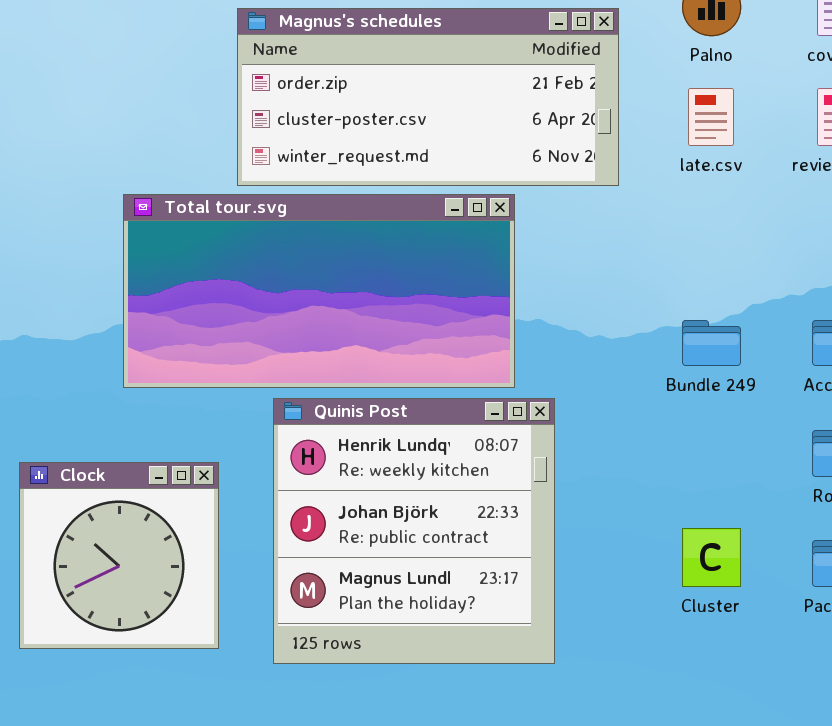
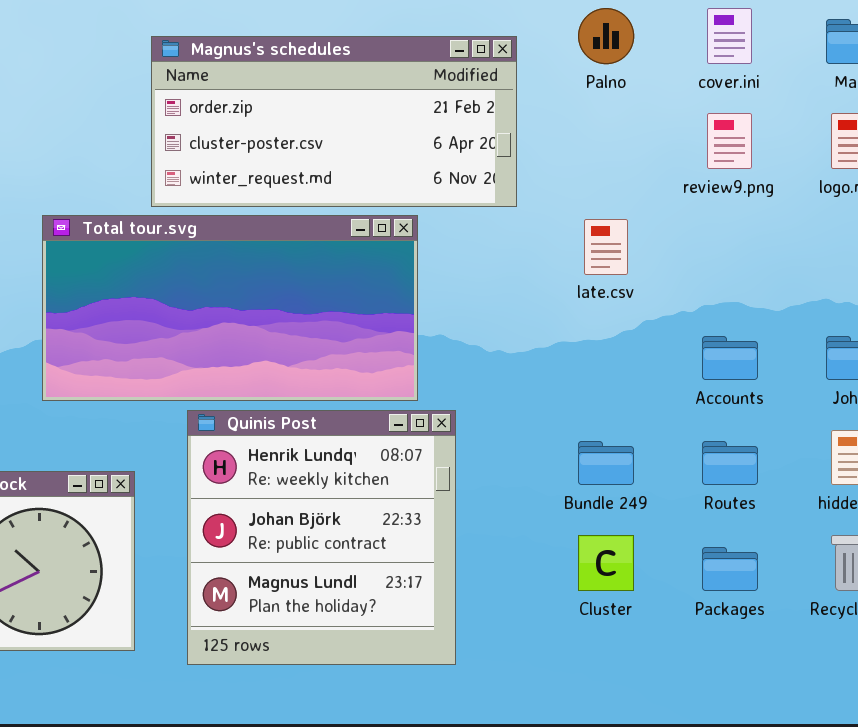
late.csv: [688,88,734,146] -> [584,219,628,275], moved
Bundle 249: [682,320,741,366] -> [578,441,634,485], moved

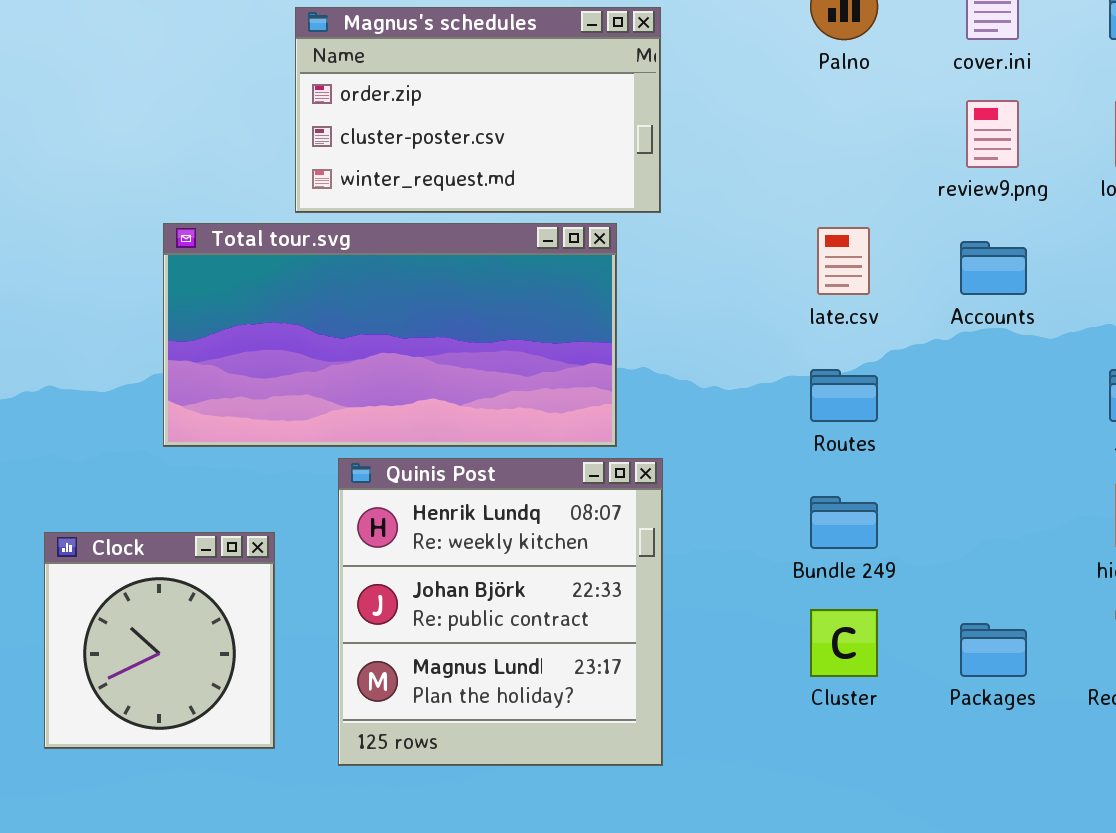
Magnus's schedules: [151,36,517,207] -> [295,7,661,213], resized
Accounts: [702,336,758,380] -> [960,241,1027,295], moved
Routes: [702,441,758,485] -> [810,369,878,422], moved

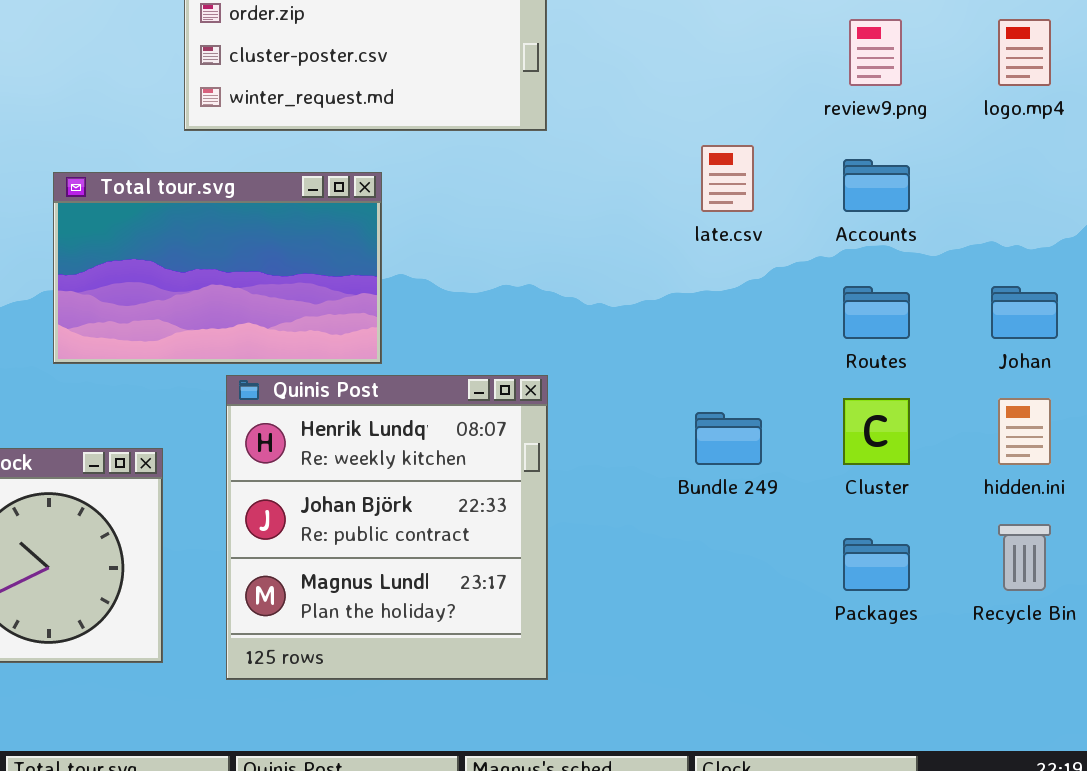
Total tour.svg: [163,223,617,447] -> [53,172,382,364], resized
Routes: [810,369,878,422] -> [843,286,910,339], moved
Cluster: [810,609,878,677] -> [843,398,910,465], moved

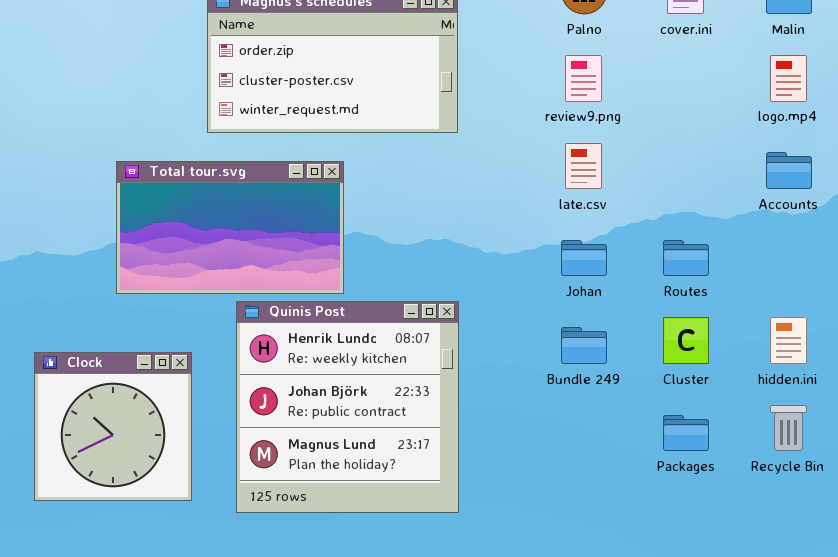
review9.png: [849,19,902,86] -> [565,55,602,102], moved
Accounts: [843,159,910,212] -> [766,152,812,189], moved
Johan: [991,286,1058,339] -> [561,240,607,276], moved

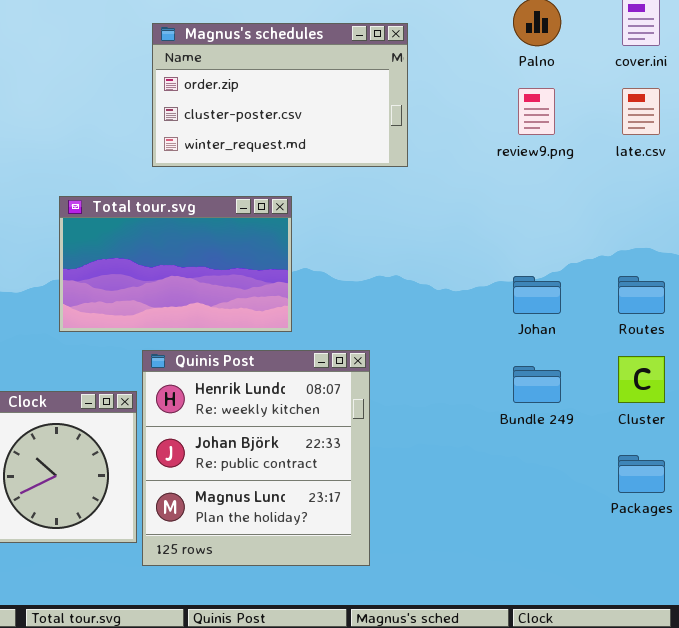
late.csv: [565,143,602,189] -> [622,88,660,135], moved
Quinis Post: [236,301,459,513] -> [142,350,370,566], moved

